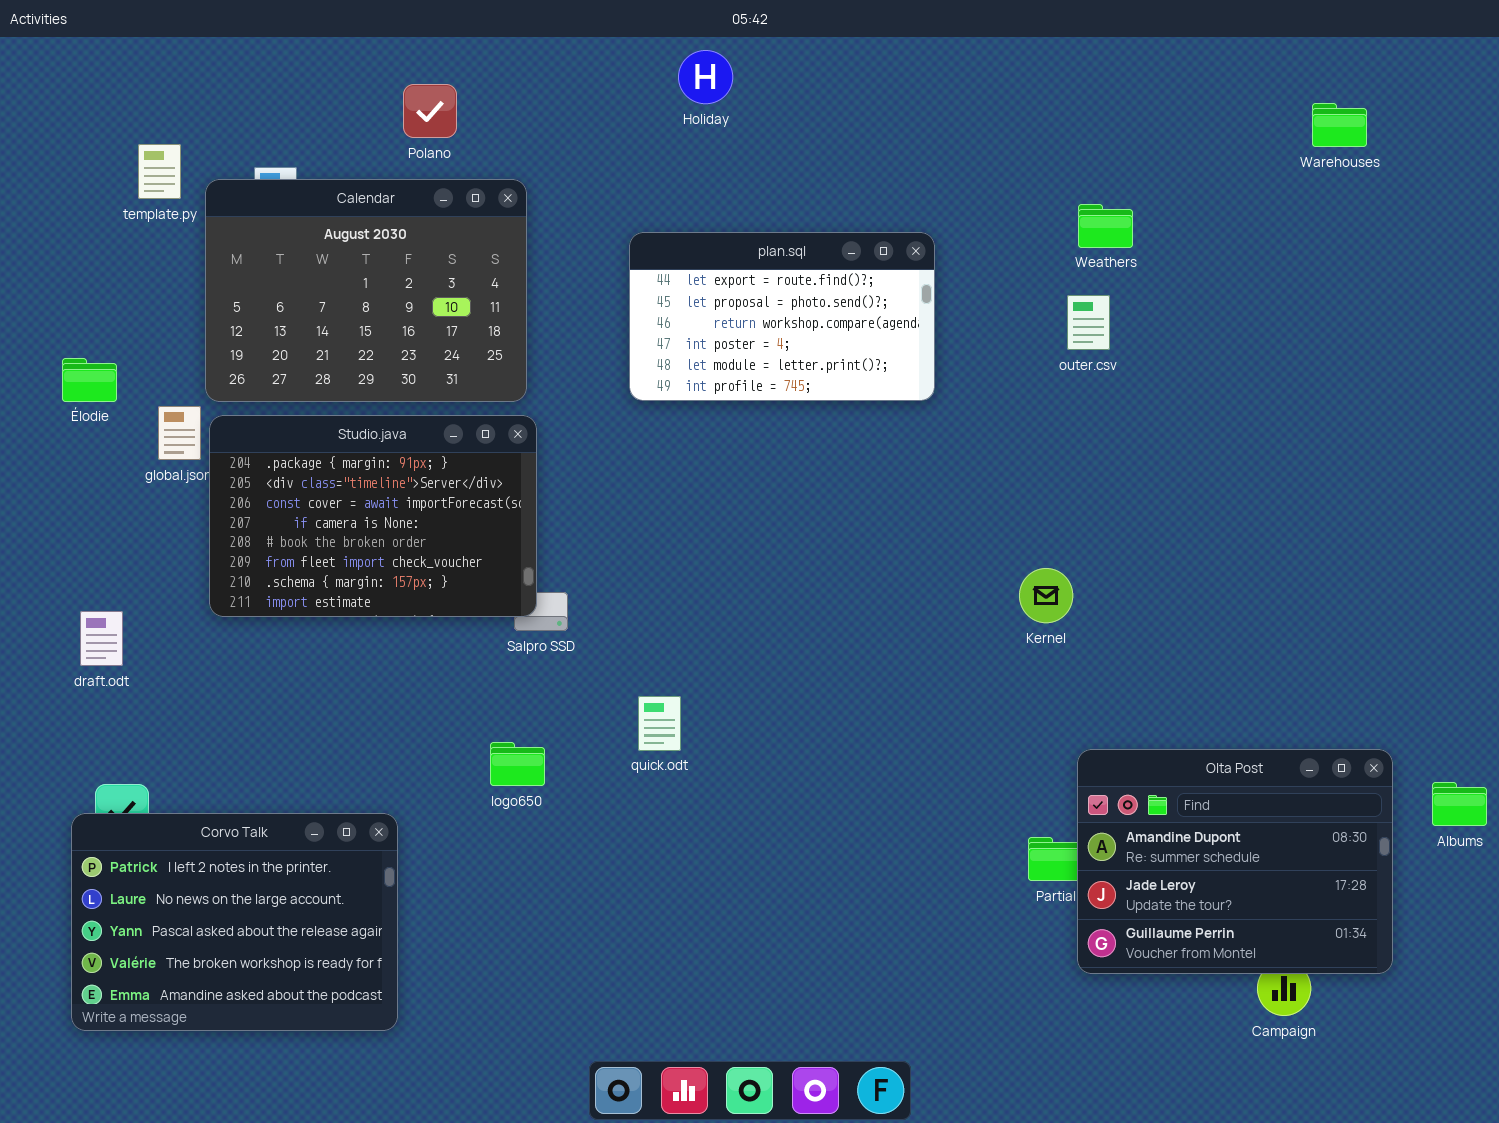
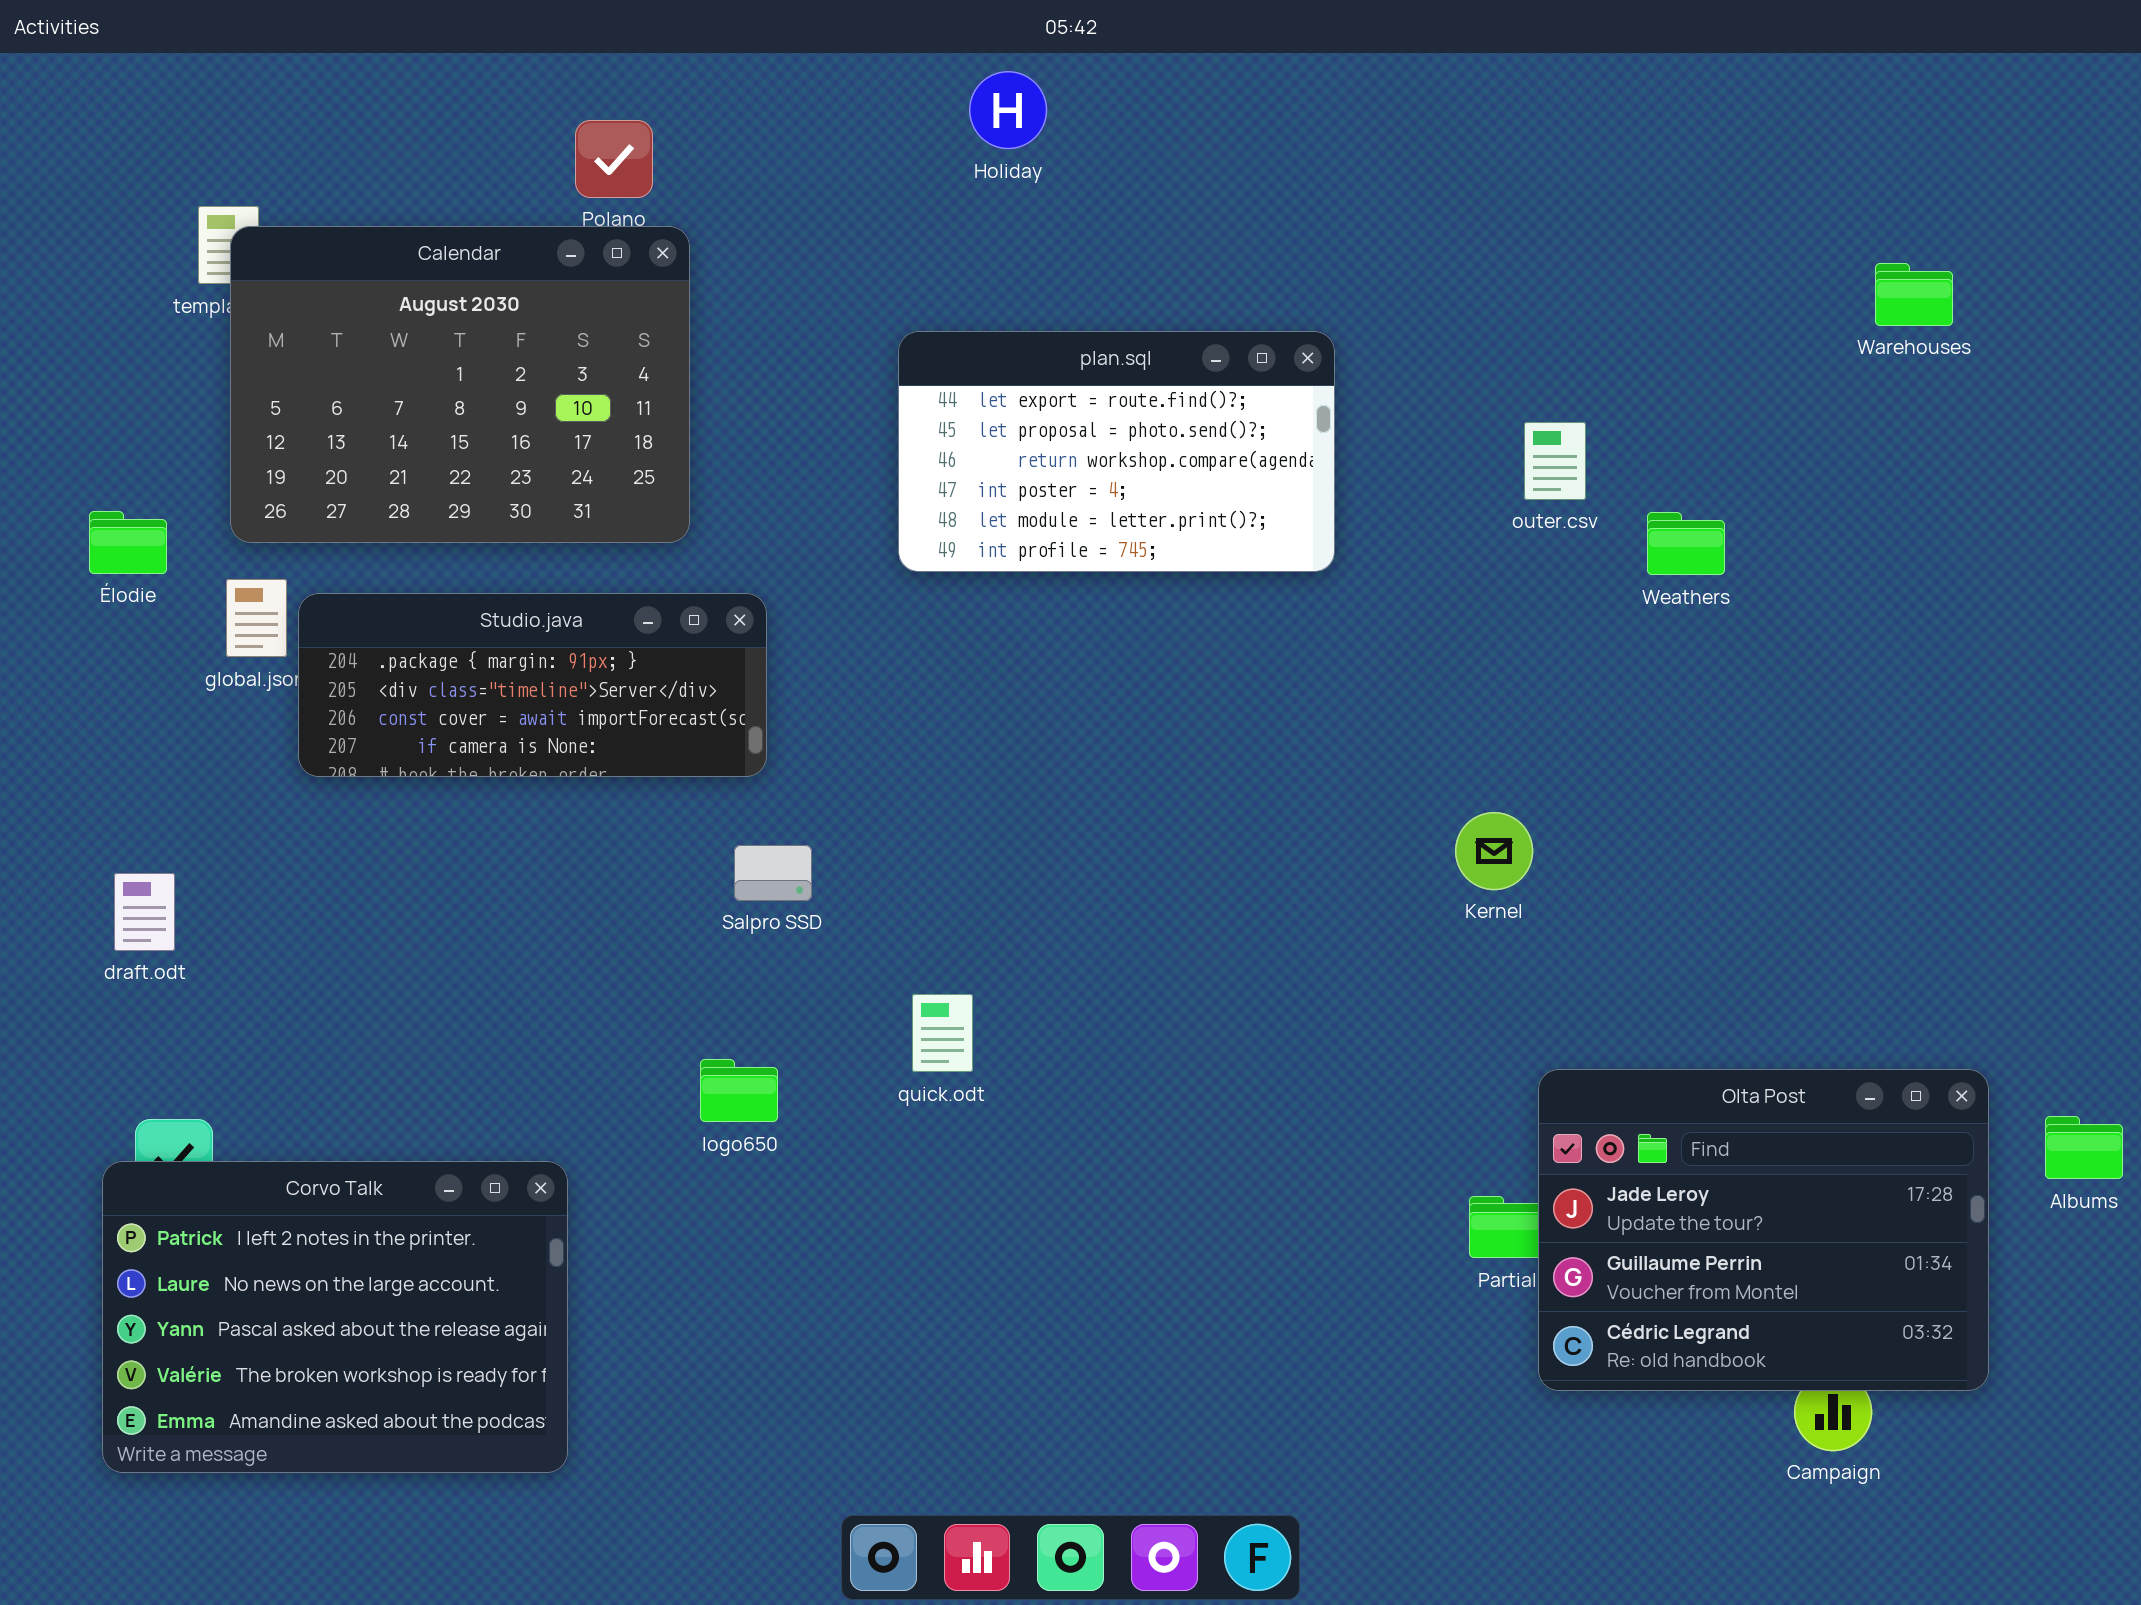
Warehouses: [1312,103,1367,147] -> [1875,263,1953,326], moved
Calendar: [205,179,527,402] -> [230,226,690,543], moved
Weathers: [1078,204,1133,248] -> [1647,512,1725,575], moved
Studio.java: [209,415,537,617] -> [298,593,767,777], resized
Olta Post: [1077,749,1393,974] -> [1538,1069,1989,1391], scrolled down 1 row

